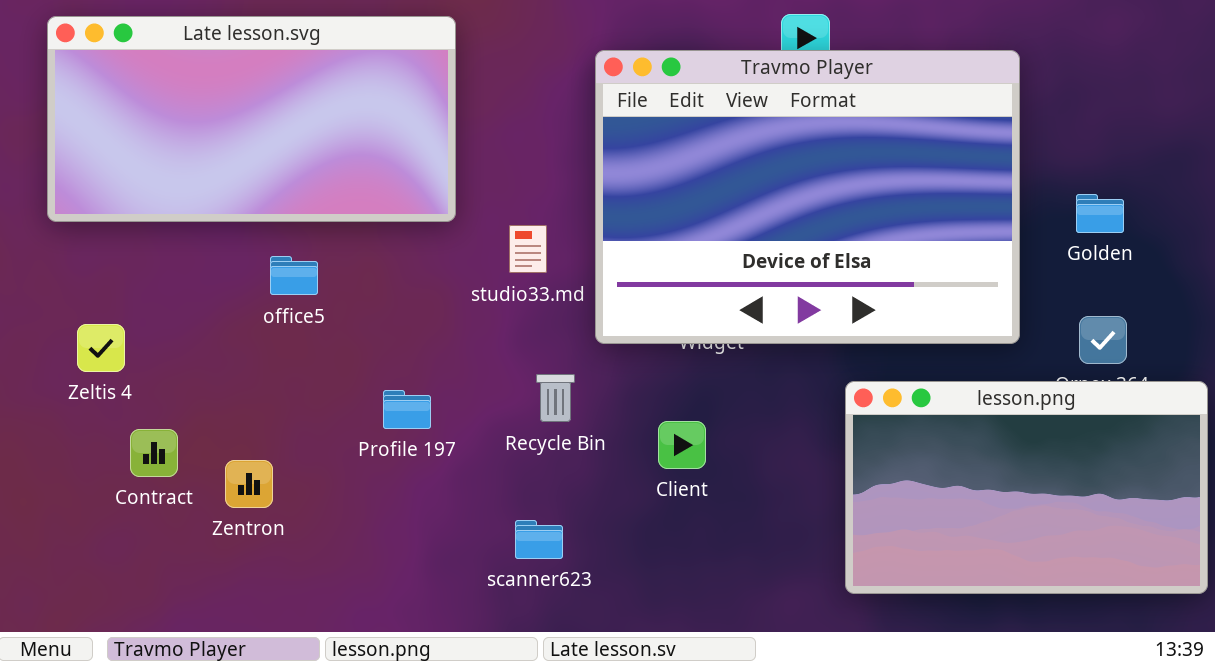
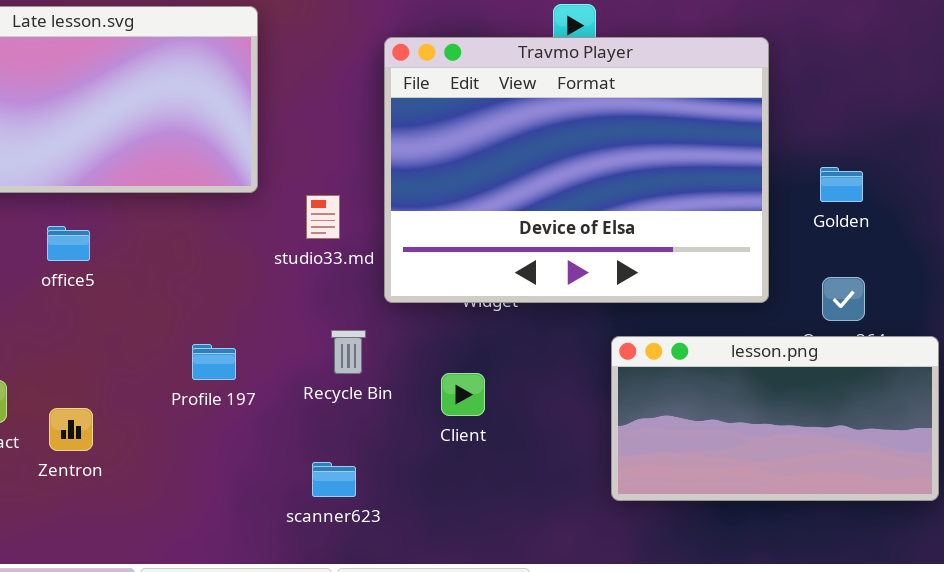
office5: [270,256,318,295] -> [47,226,90,261], moved
lesson.png: [845,381,1208,594] -> [611,336,939,501], resized

